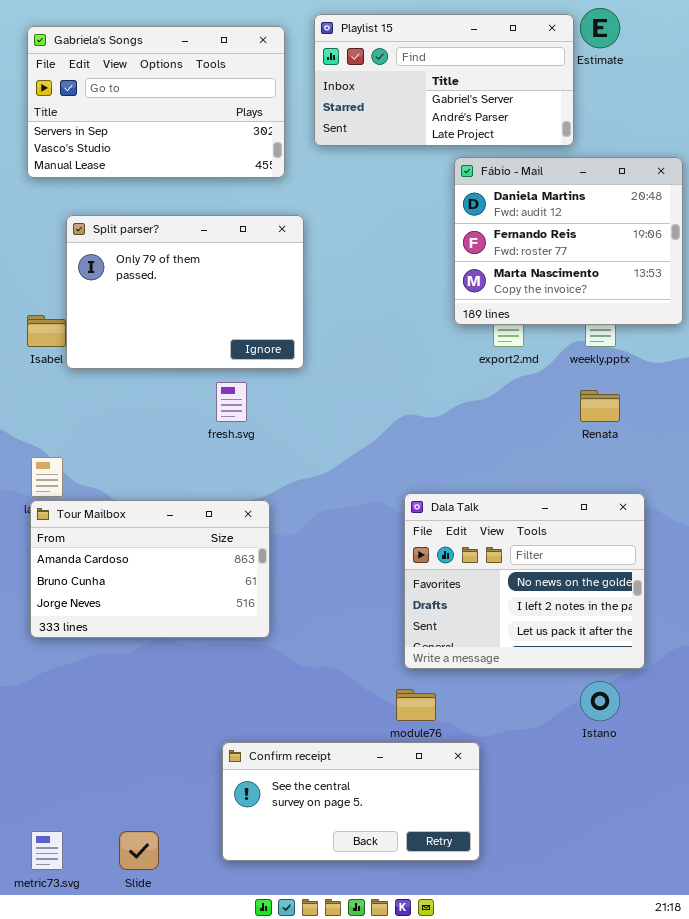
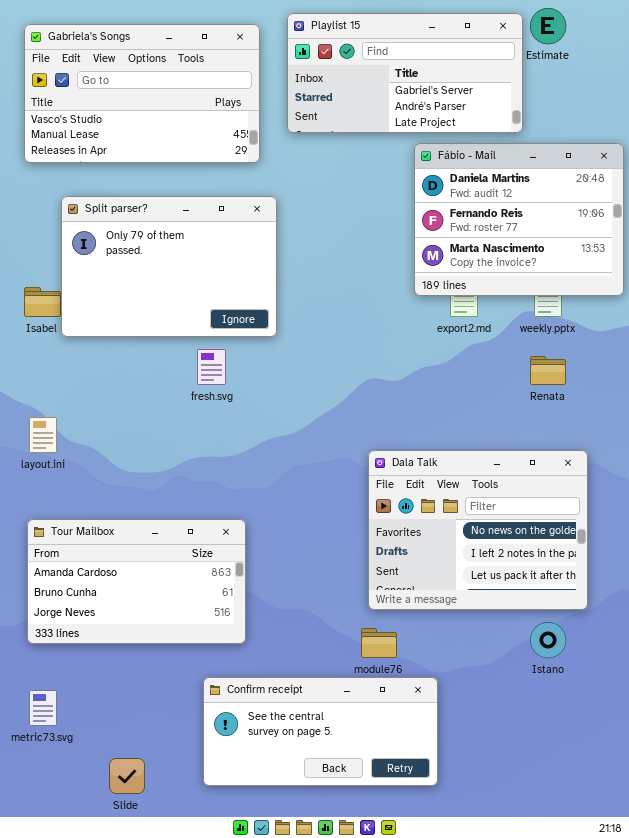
Gabriela's Songs: [27,26,285,178] -> [24,24,260,163], scrolled down 1 row
Tour Mailbox: [30,500,270,638] -> [27,519,246,644], moved
metric73.svg: [31,831,63,870] -> [29,690,57,726], moved

